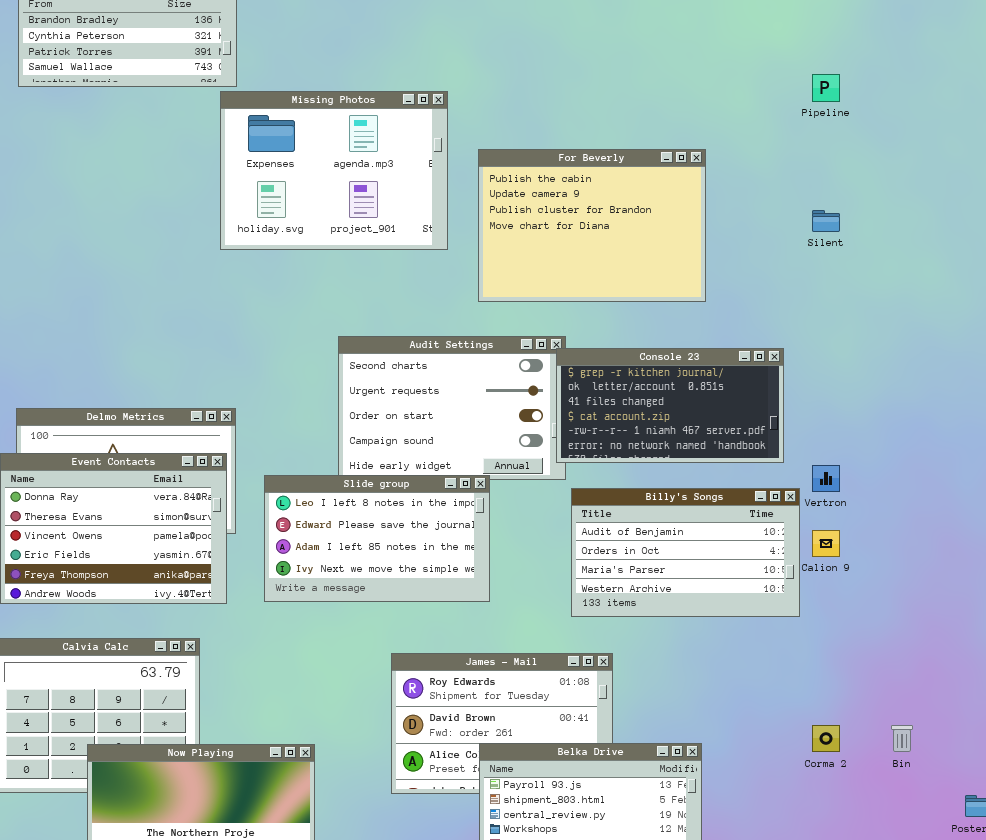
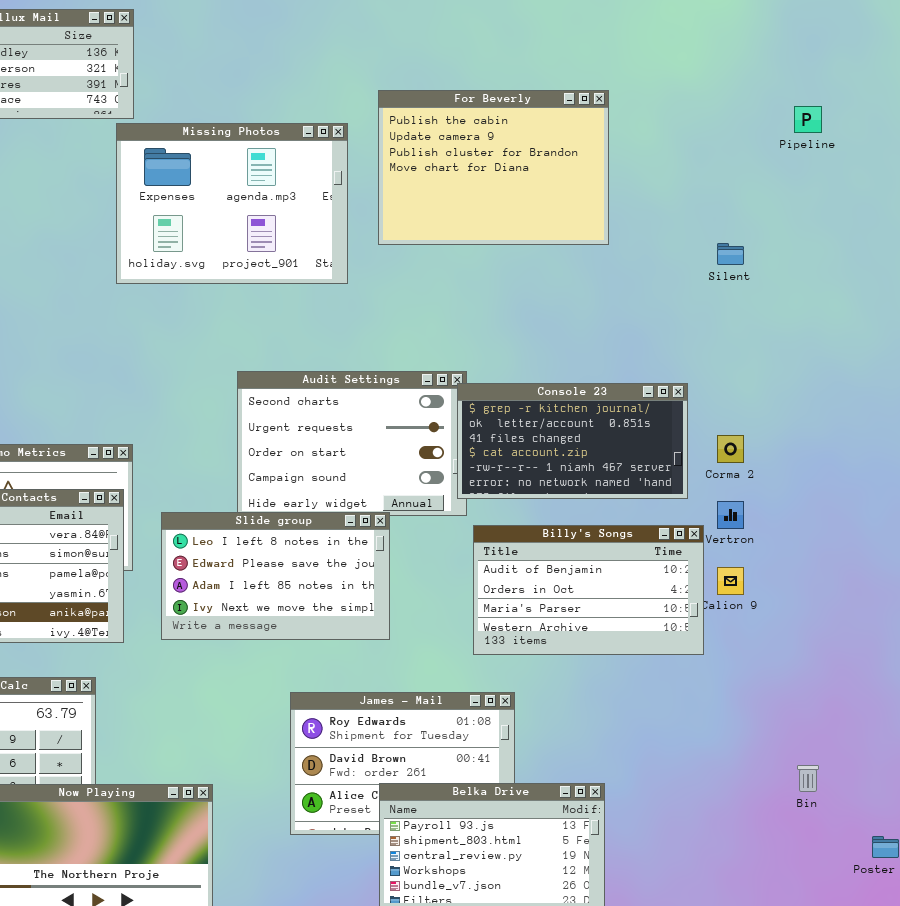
Pipeline: [812,74,840,102] -> [794,106,822,133], moved
For Beverly: [478,149,706,302] -> [378,90,609,245], moved
Corma 2: [812,725,840,752] -> [717,435,744,463], moved

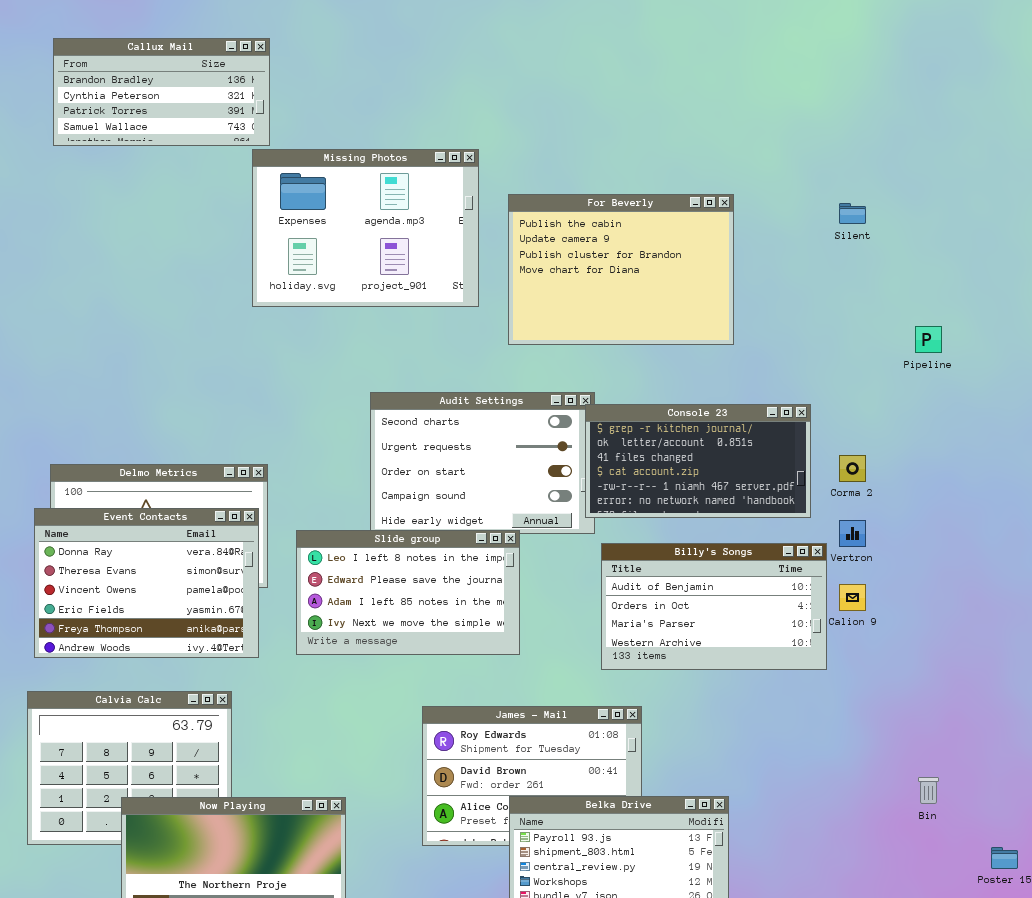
For Beverly: [378,90,609,245] -> [508,194,734,345], moved
Pipeline: [794,106,822,133] -> [915,326,942,353], moved
Silent: [717,243,744,265] -> [839,203,866,224], moved

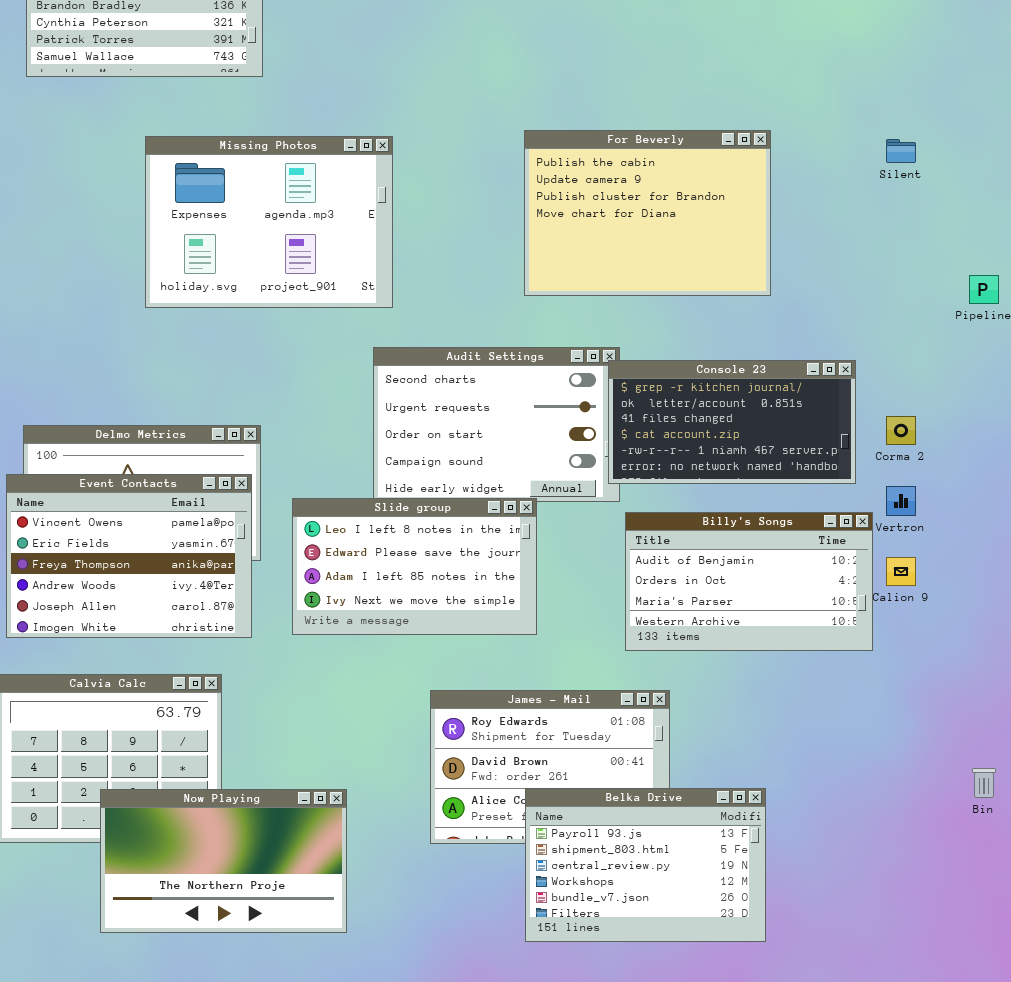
Missing Photos: [252,149,479,307] -> [145,136,393,308], moved
Event Contacts: [34,508,259,658] -> [6,474,252,638], scrolled down 2 rows

